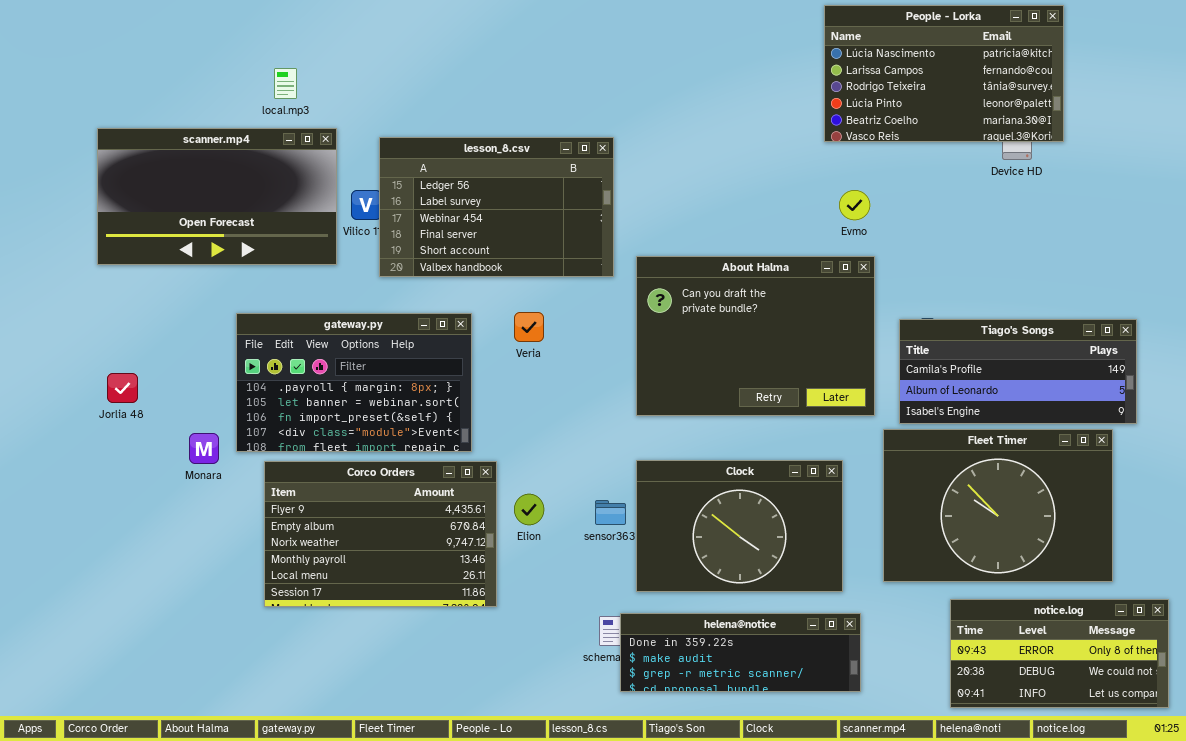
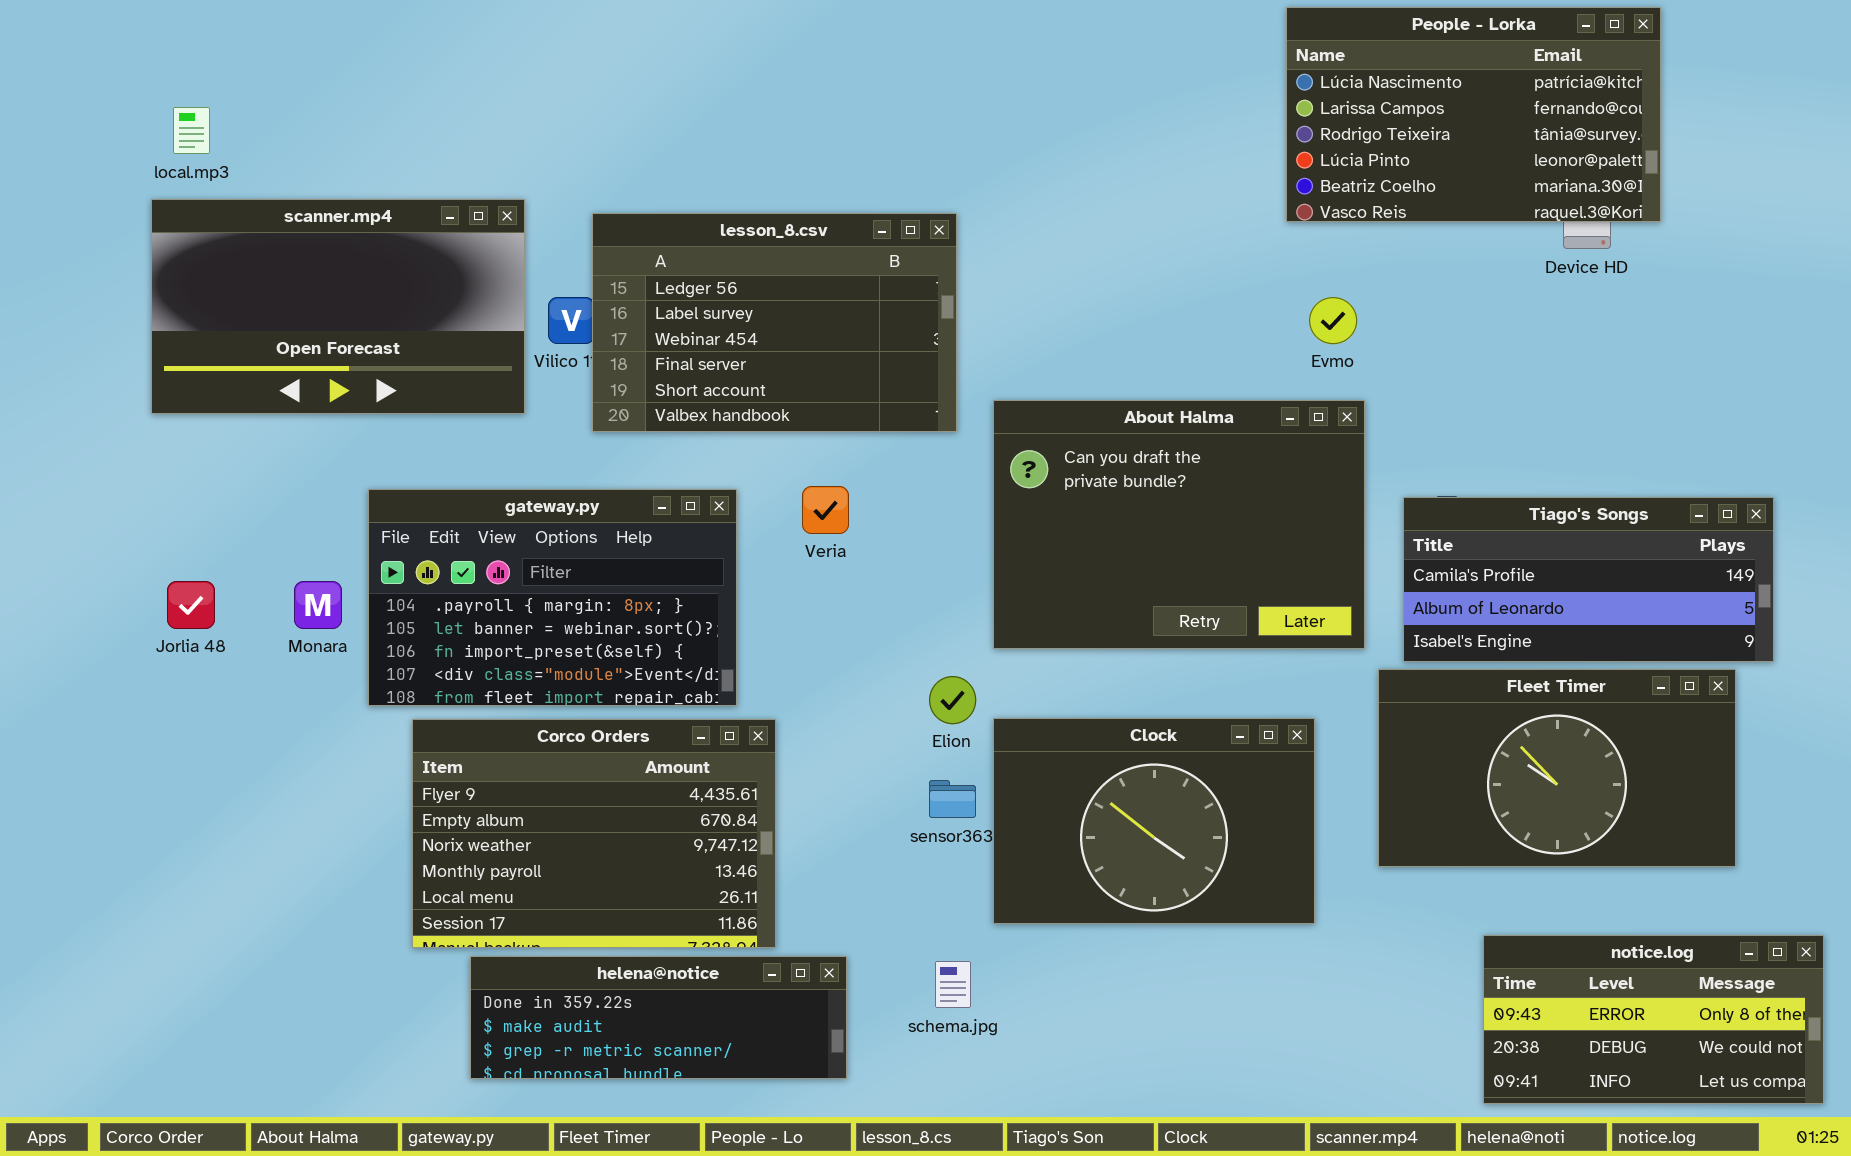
local.mp3: [274,68,297,99] -> [173,107,210,154], moved
Fleet Timer: [883,429,1113,582] -> [1378,669,1736,867], resized
Monara: [189,433,219,464] -> [294,581,342,629], moved
Elion: [514,494,544,525] -> [929,676,976,724], moved
helena@notice: [620,613,861,692] -> [470,956,847,1079], moved

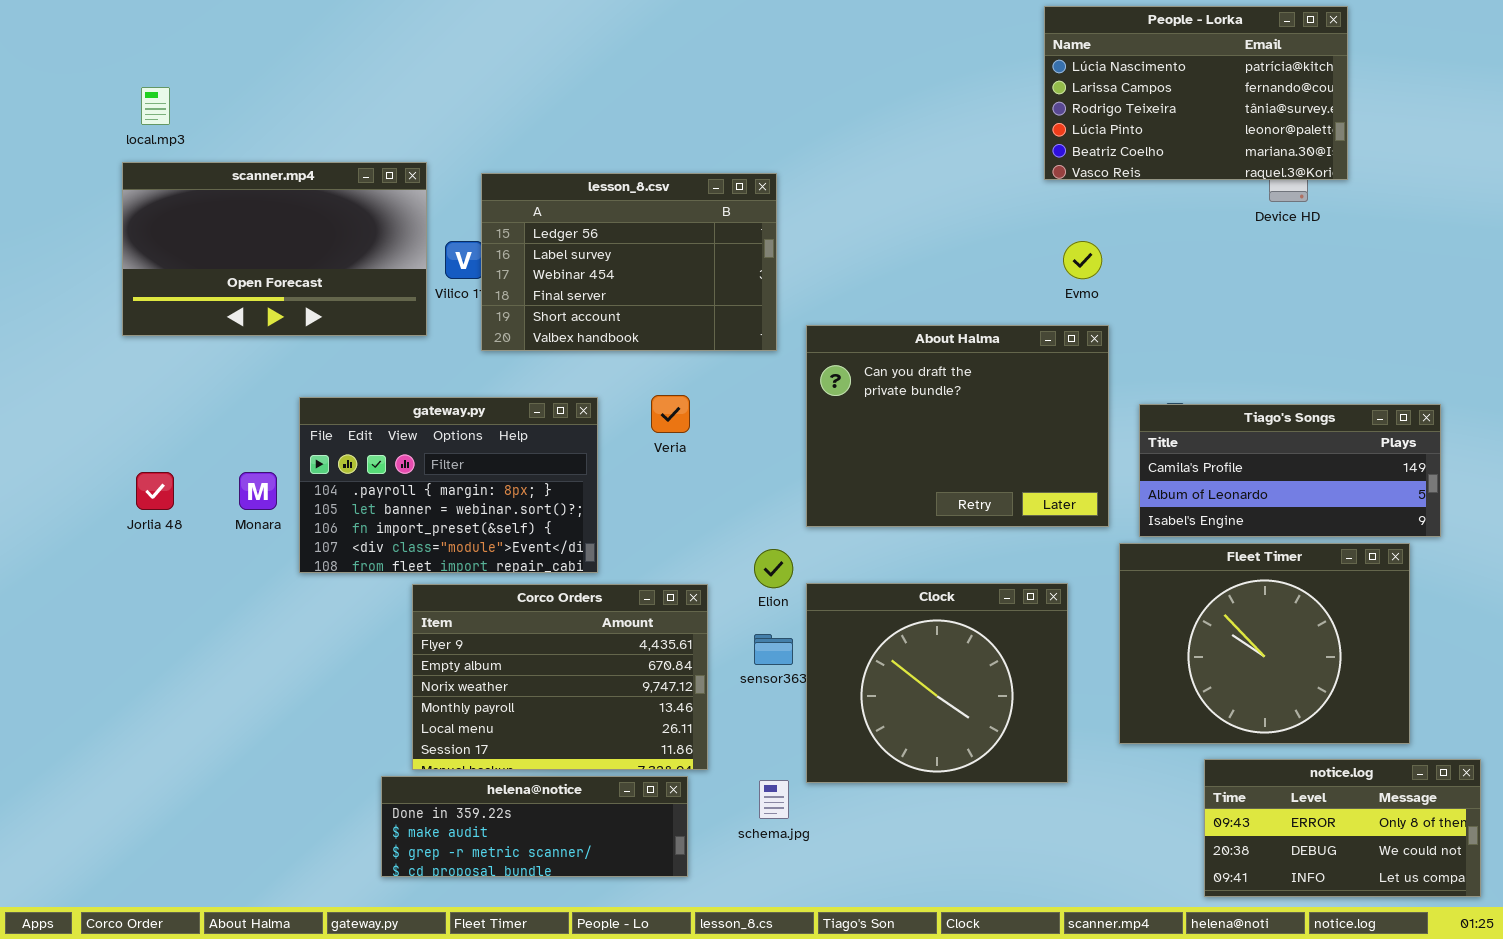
Fleet Timer: [1378,669,1736,867] -> [1119,543,1410,744], resized
Clock: [993,718,1315,924] -> [806,583,1068,783], resized
Corco Orders: [412,719,776,948] -> [412,584,708,770], moved

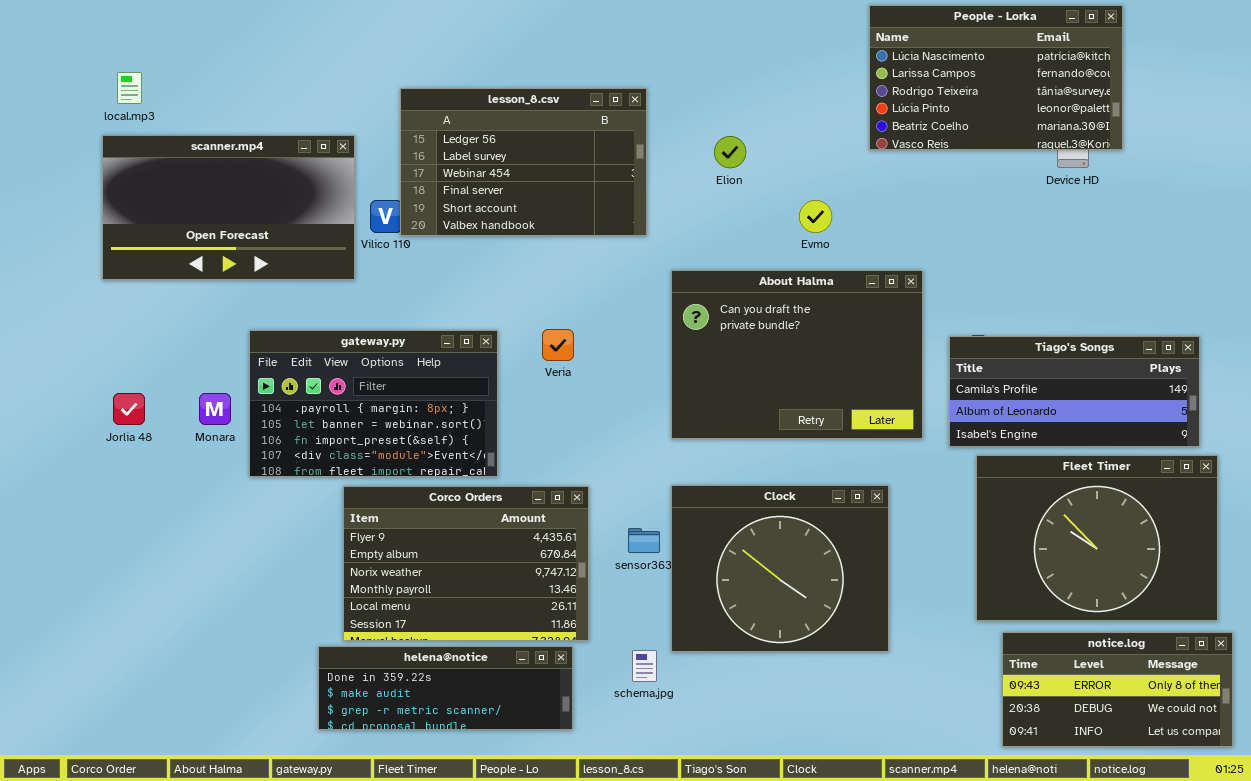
lesson_8.csv: [481,173,777,351] -> [400,88,647,236], moved
Evmo: [1063,241,1102,279] -> [799,200,832,233], moved
Fleet Timer: [1119,543,1410,744] -> [976,455,1218,621], moved
Elion: [754,549,793,588] -> [714,136,746,168], moved

